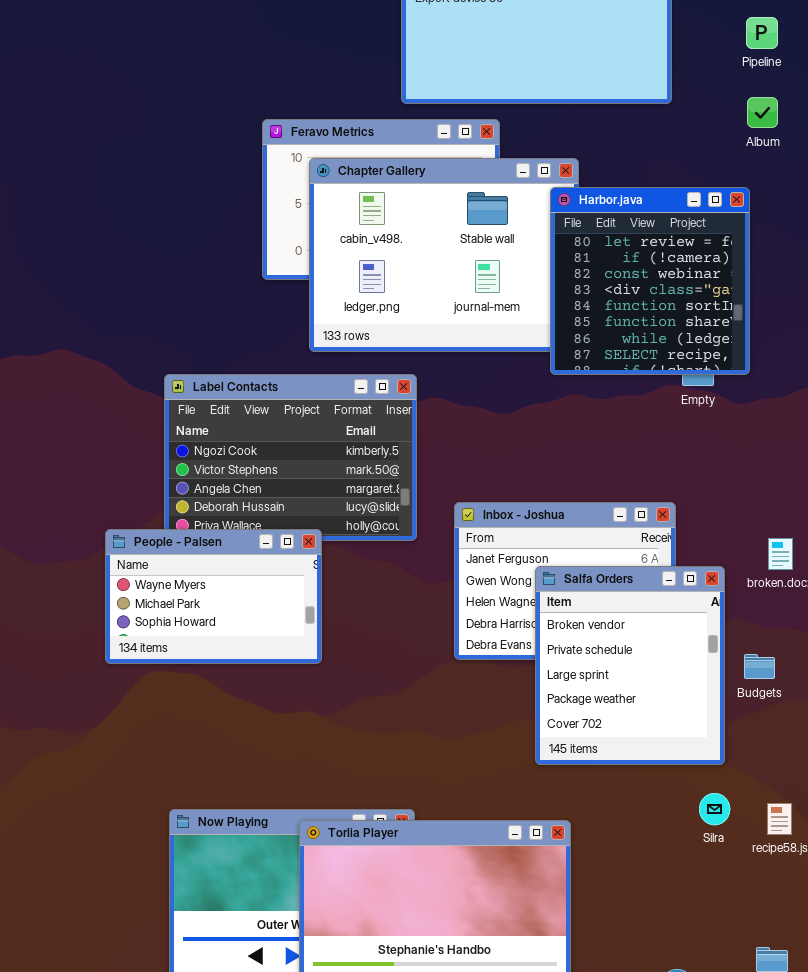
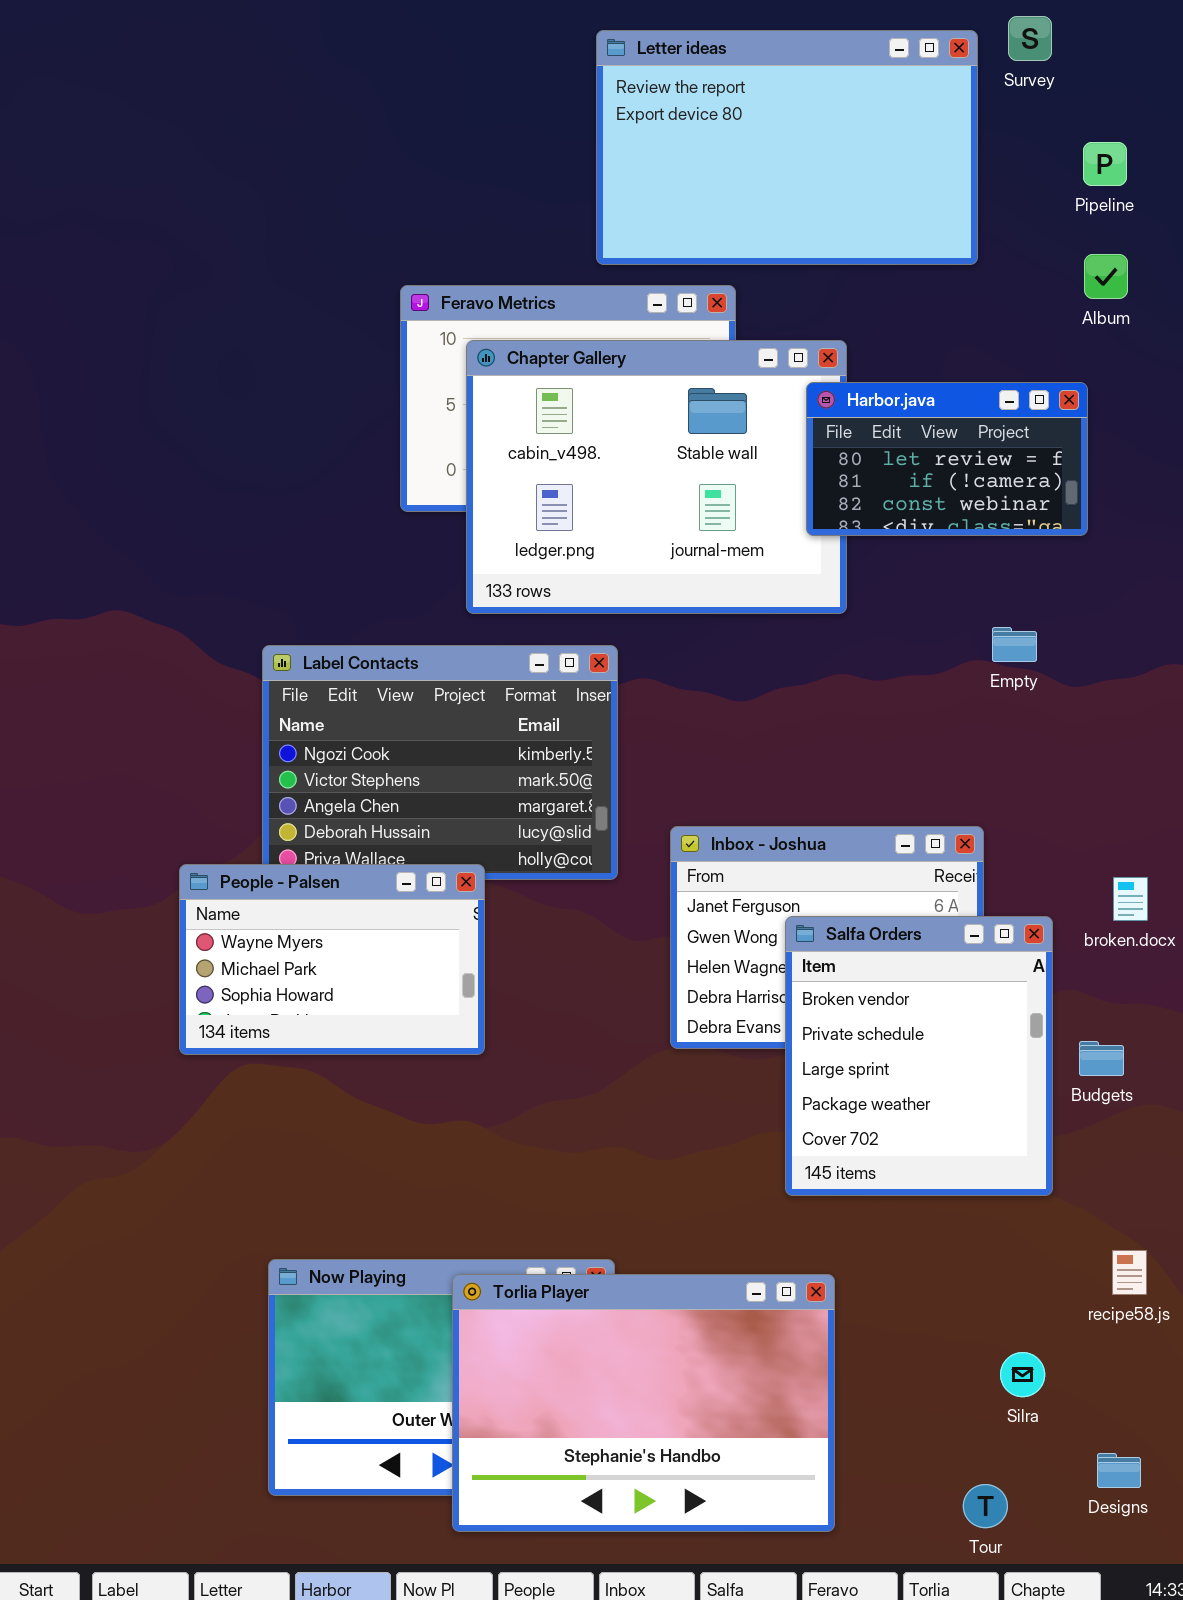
Harbor.java: [550,187,750,375] -> [806,382,1088,536], resized
Silra: [699,793,730,825] -> [1000,1352,1045,1397], moved

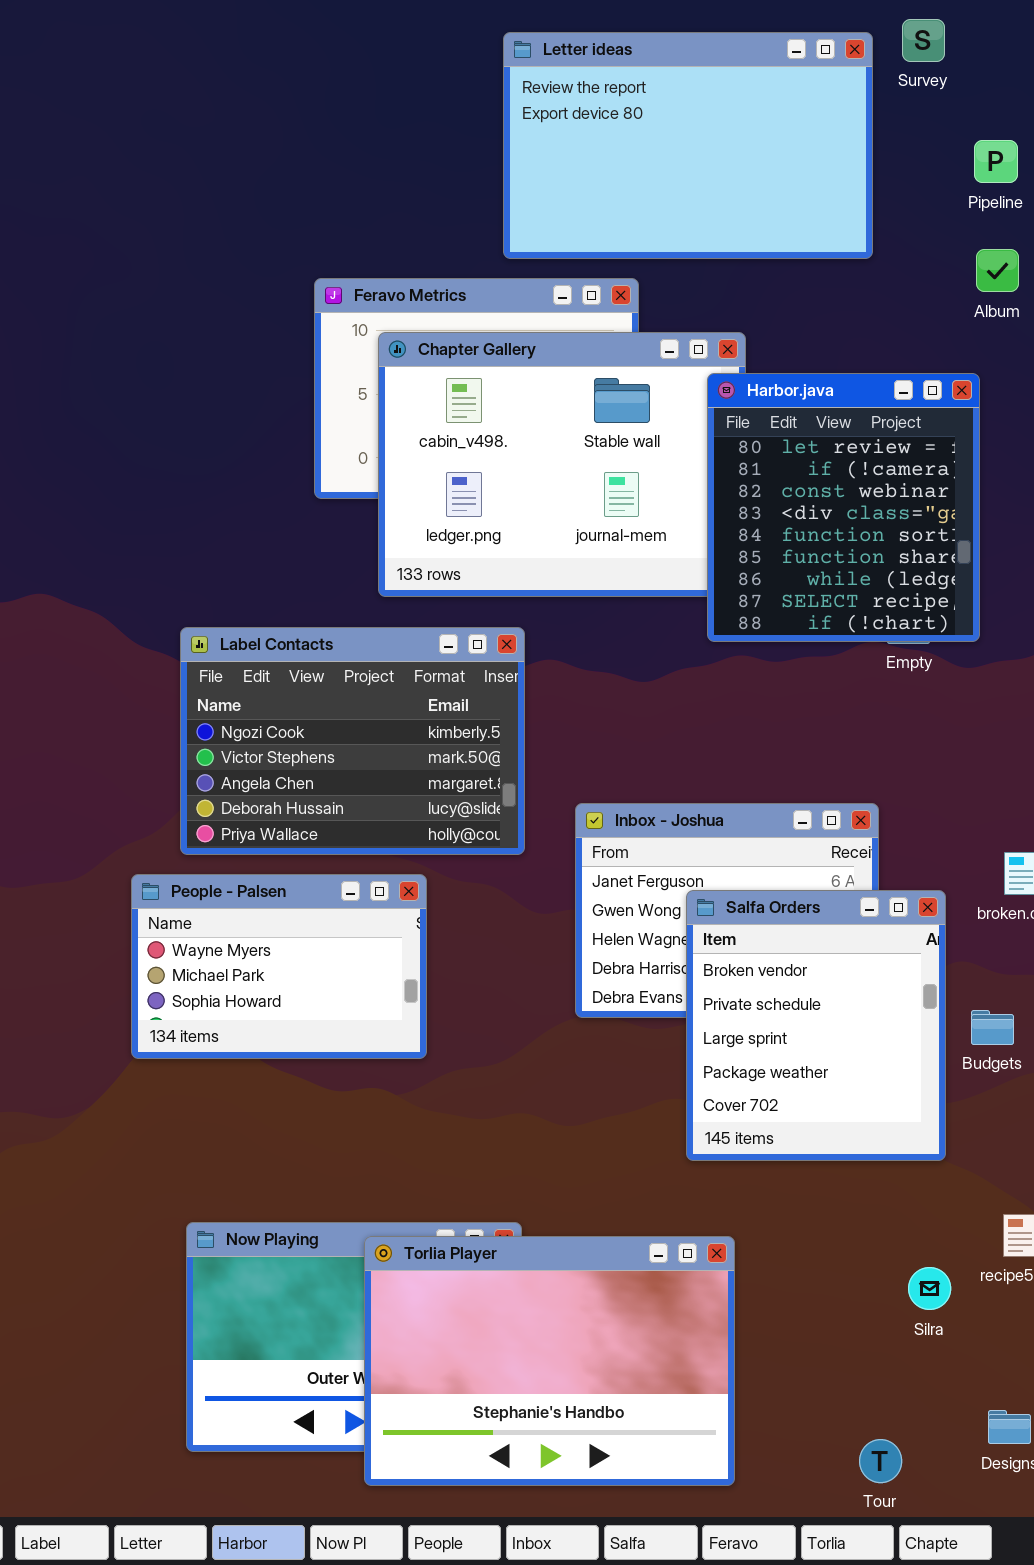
Harbor.java: [806,382,1088,536] -> [707,373,980,642], resized
People - Palsen: [179,864,485,1055] -> [131,874,427,1059], moved
Silra: [1000,1352,1045,1397] -> [908,1267,951,1310], moved

